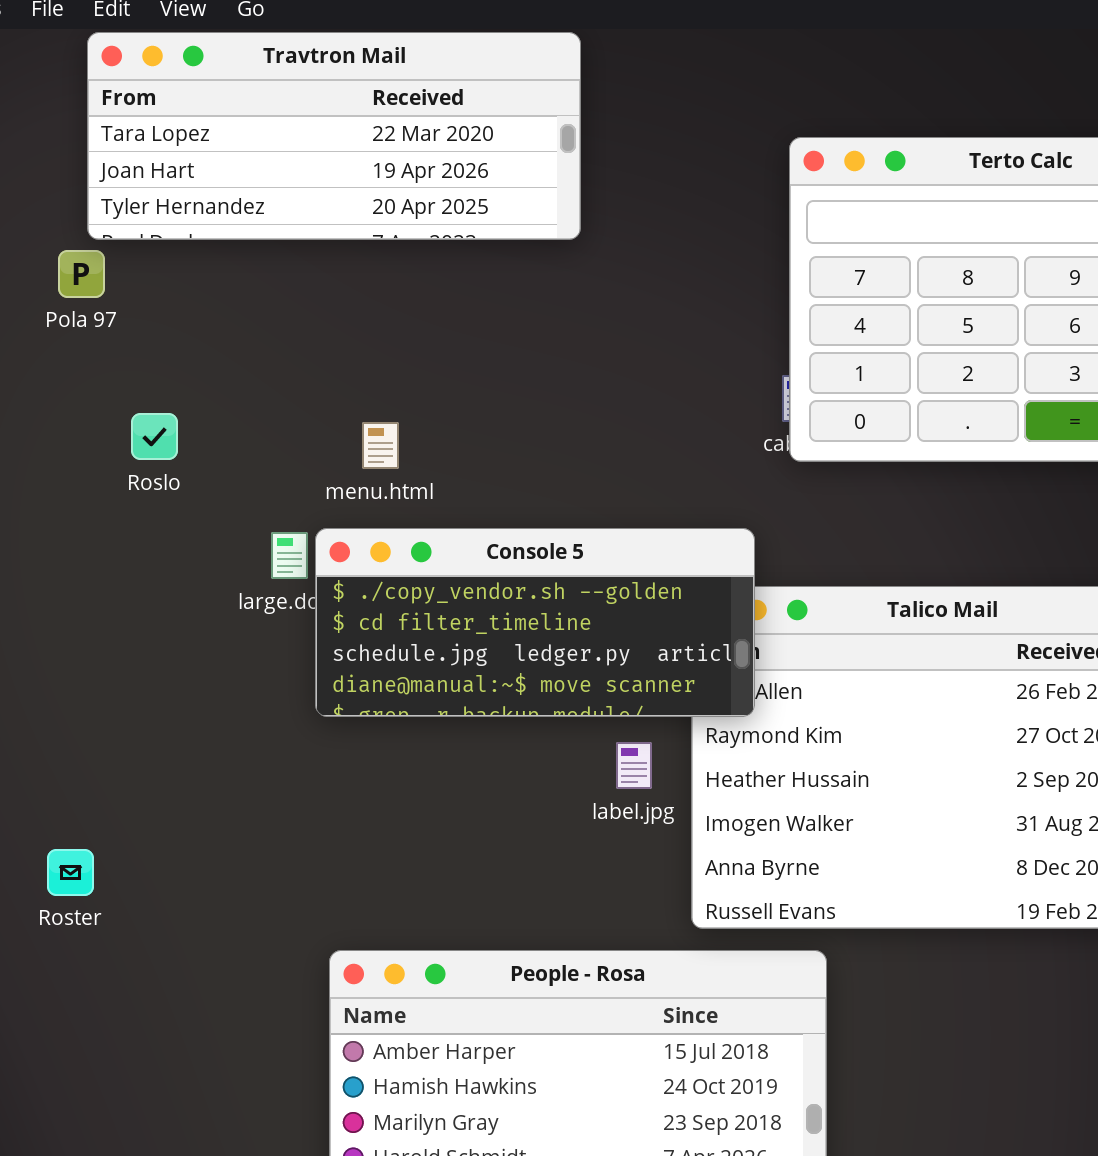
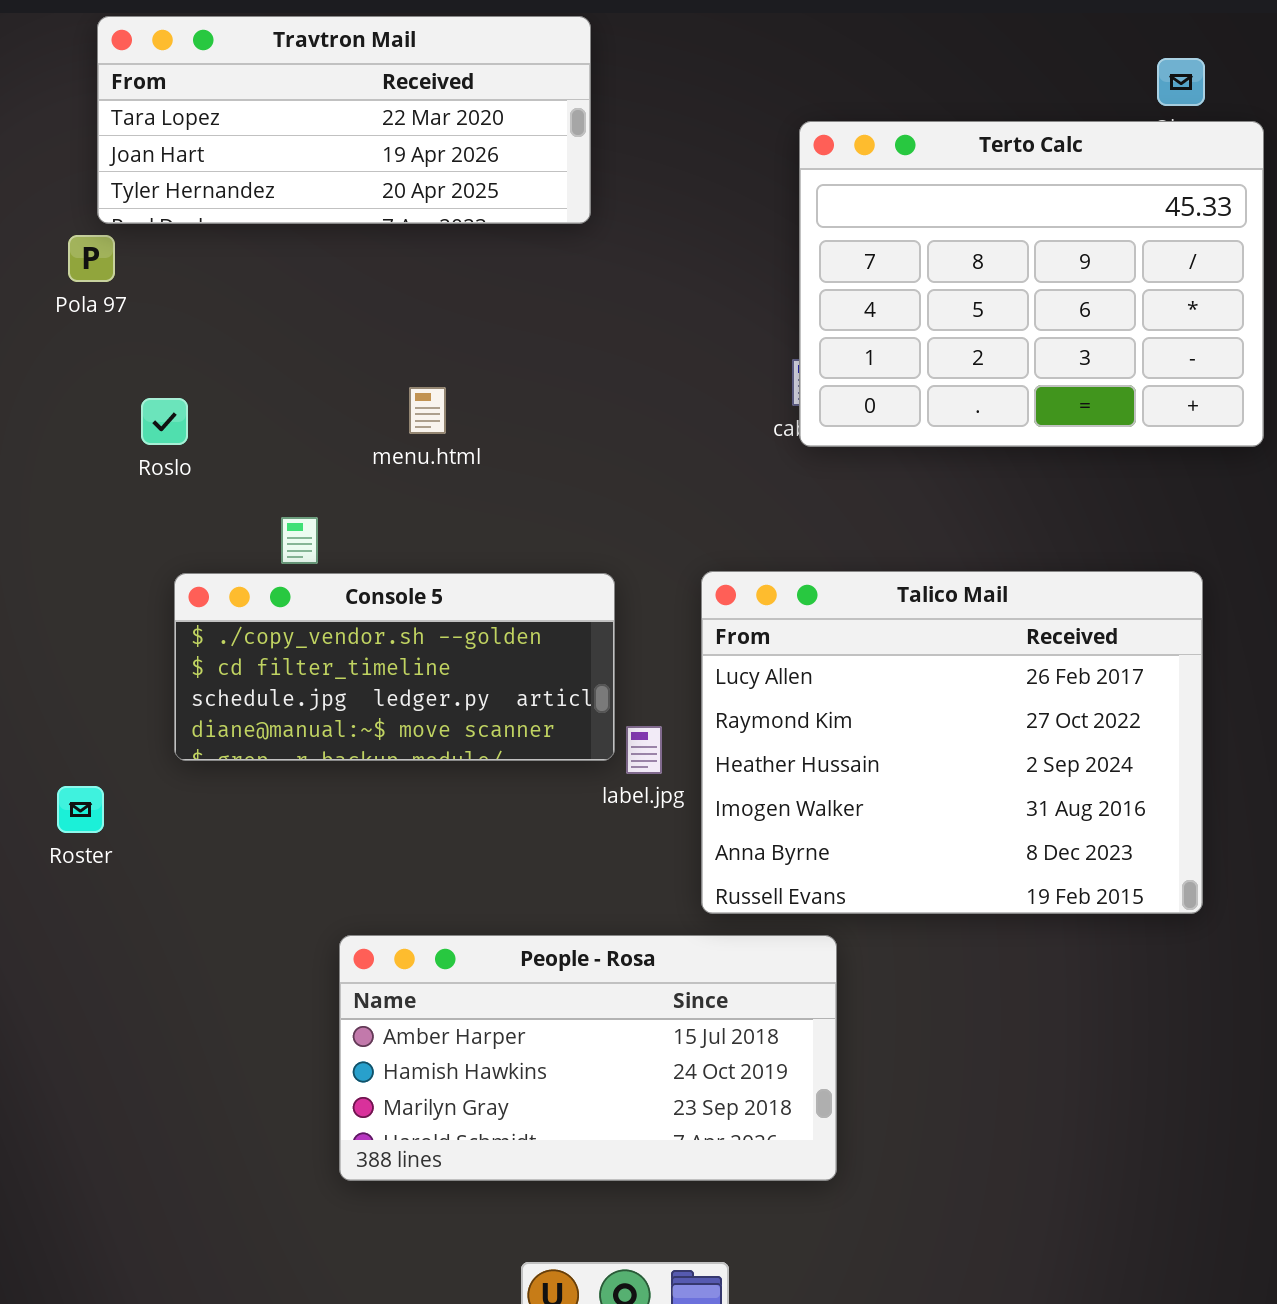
menu.html: [362,422,399,469] -> [409,387,446,434], moved
Console 5: [315,528,755,717] -> [174,573,615,761], moved
Roster: [47,849,94,896] -> [57,786,104,833], moved

